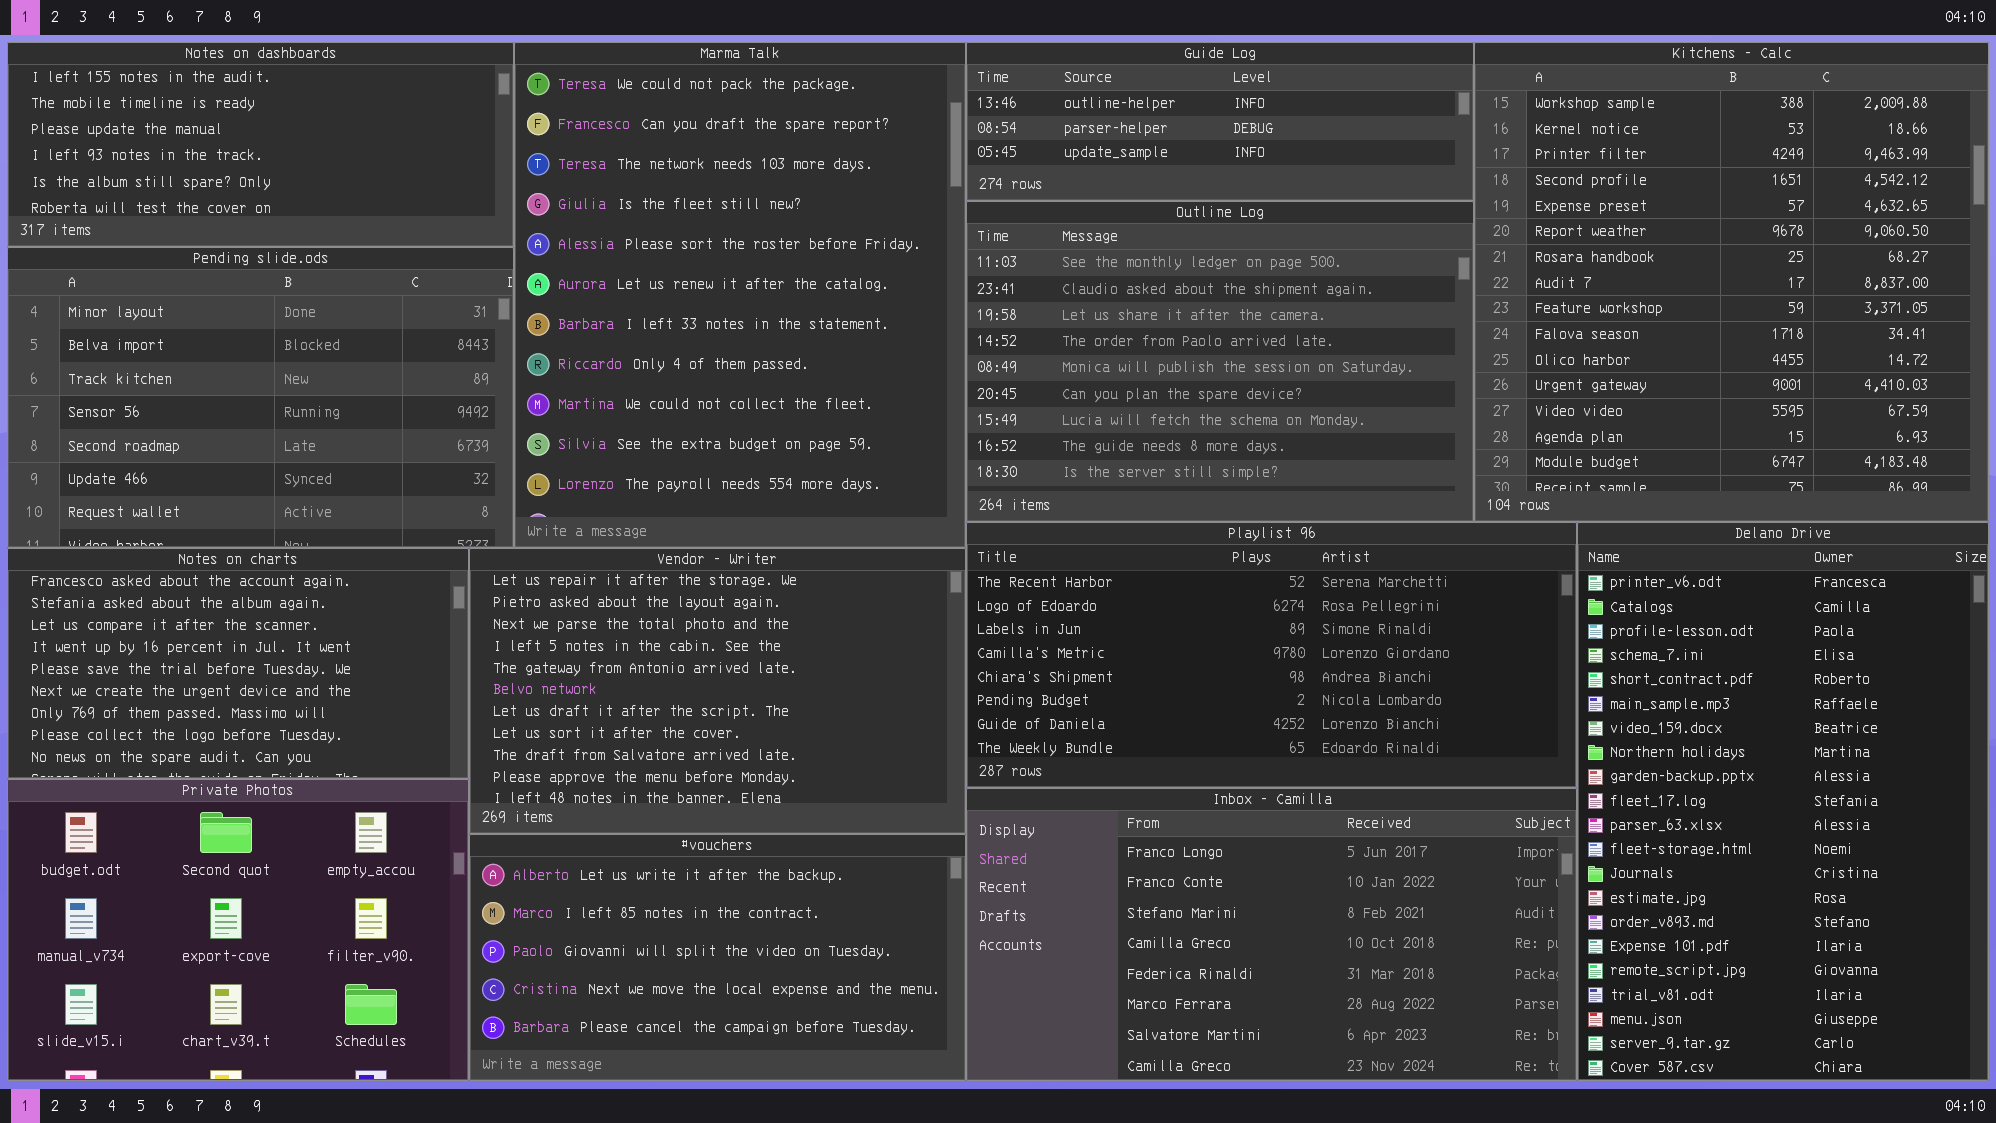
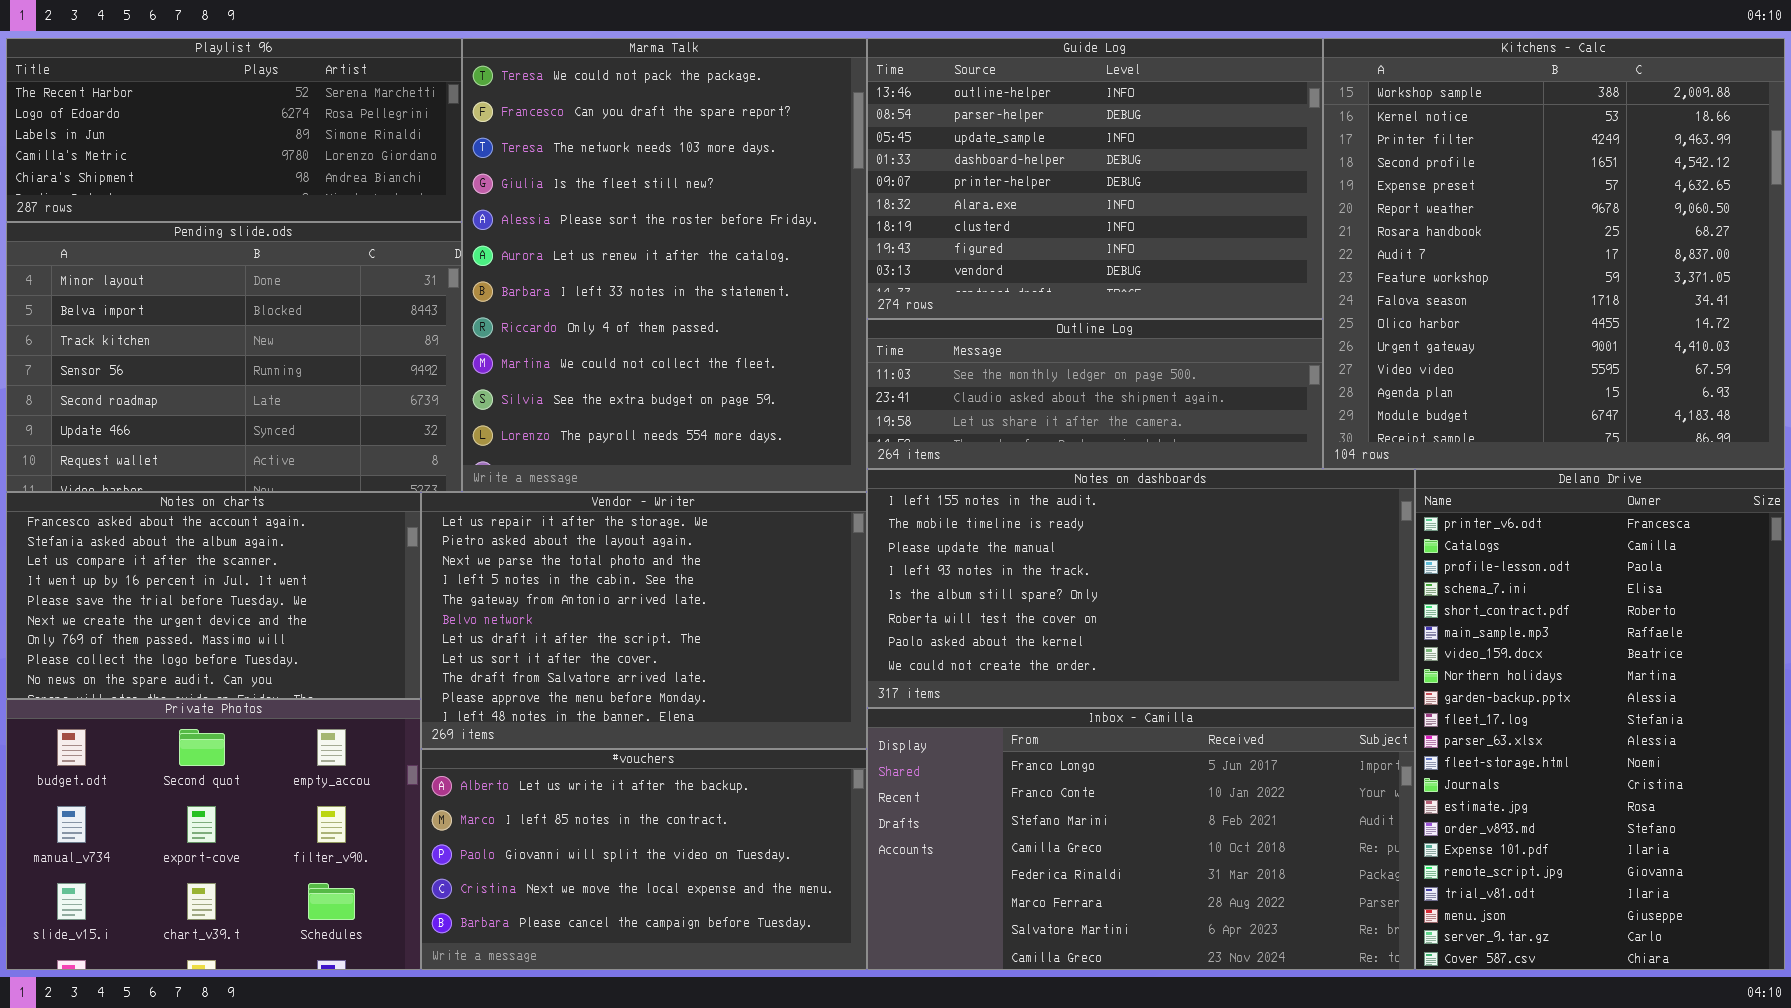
Notes on dashboards: [7,42,514,247] -> [867,469,1415,708], moved, resized
Guide Log: [966,42,1474,201] -> [867,38,1323,319], resized
Outline Log: [966,201,1474,522] -> [867,319,1323,469], resized
Playlist 96: [966,522,1577,788] -> [6,38,462,222], moved, resized

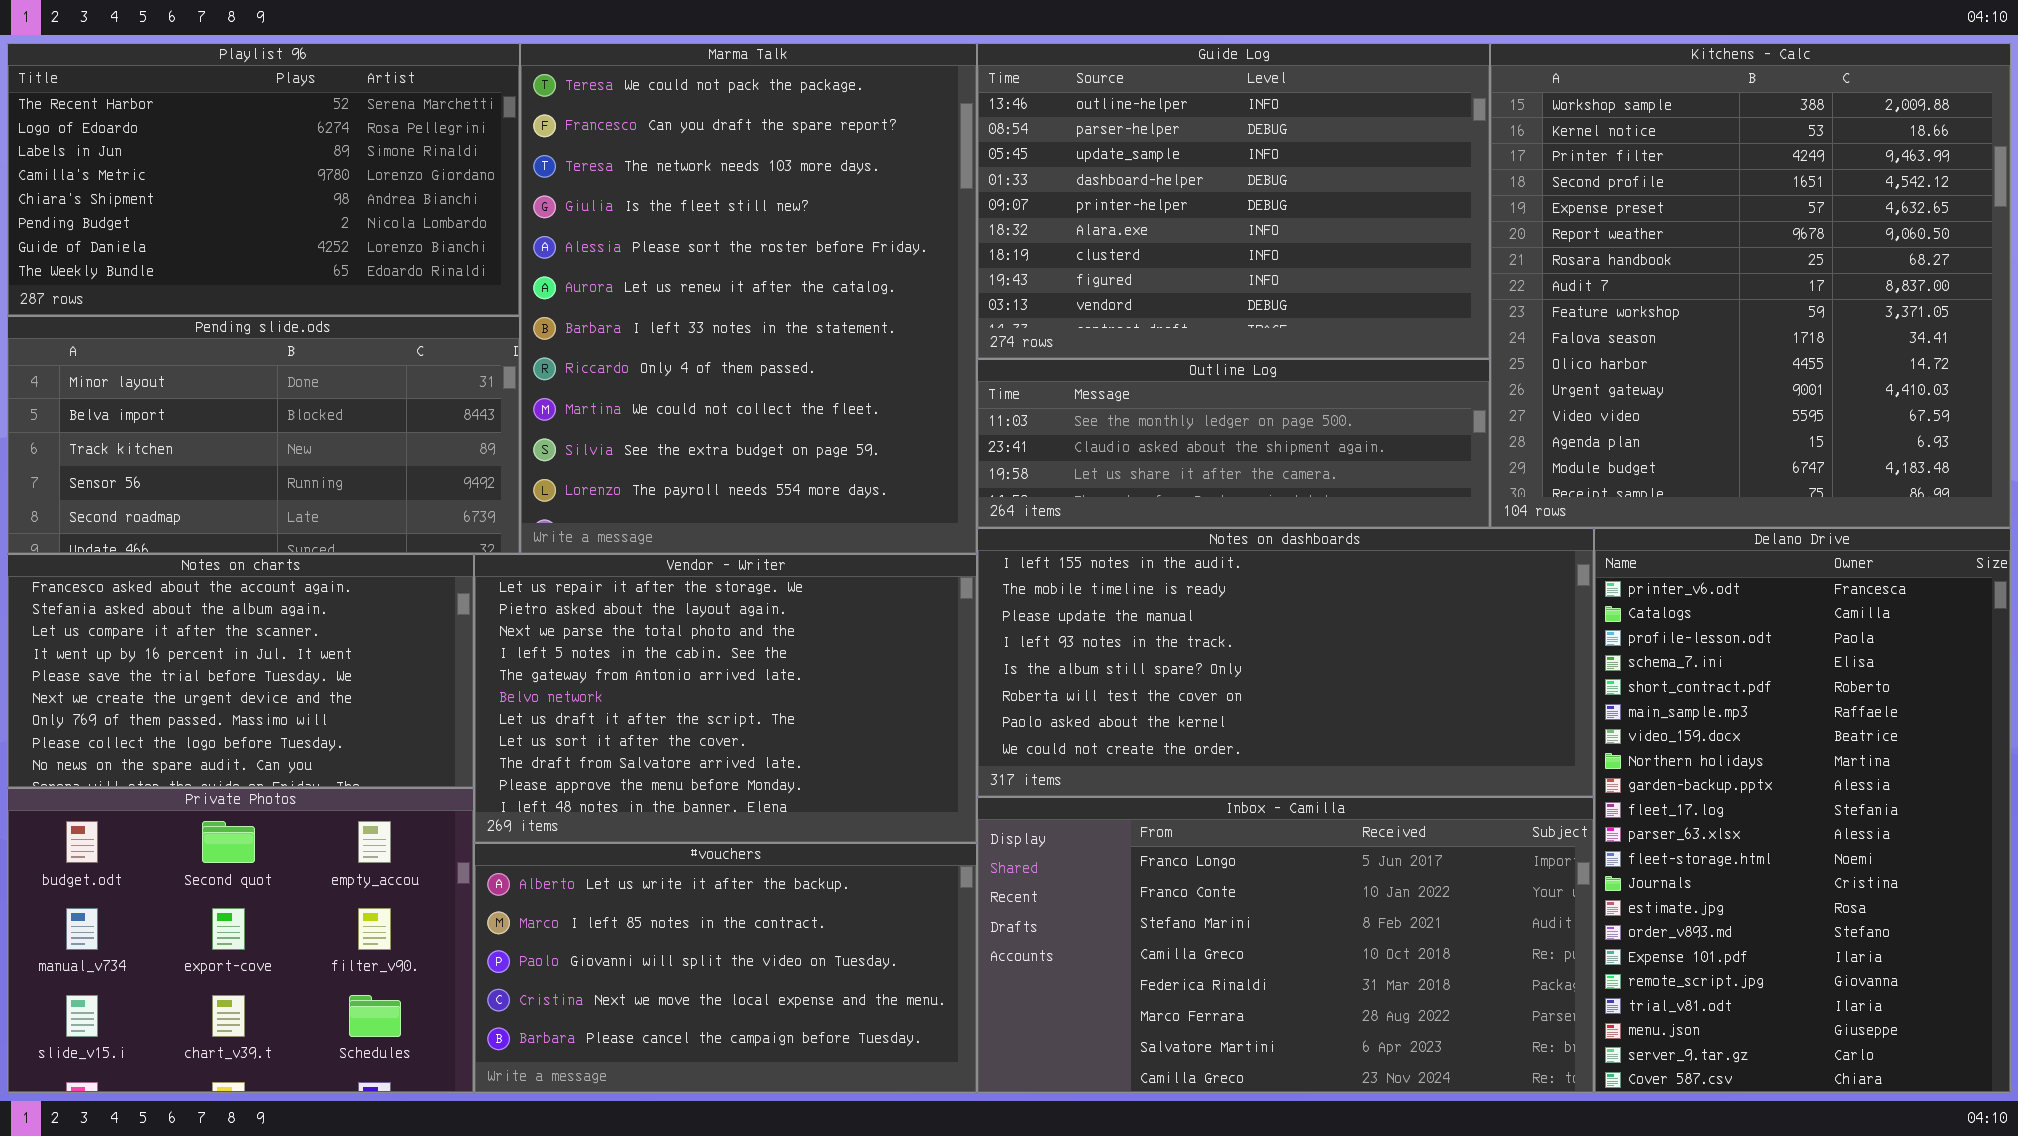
Playlist 96: [6,38,462,222] -> [7,43,520,316], resized
Pending slide.ods: [6,222,462,492] -> [7,316,520,554], resized

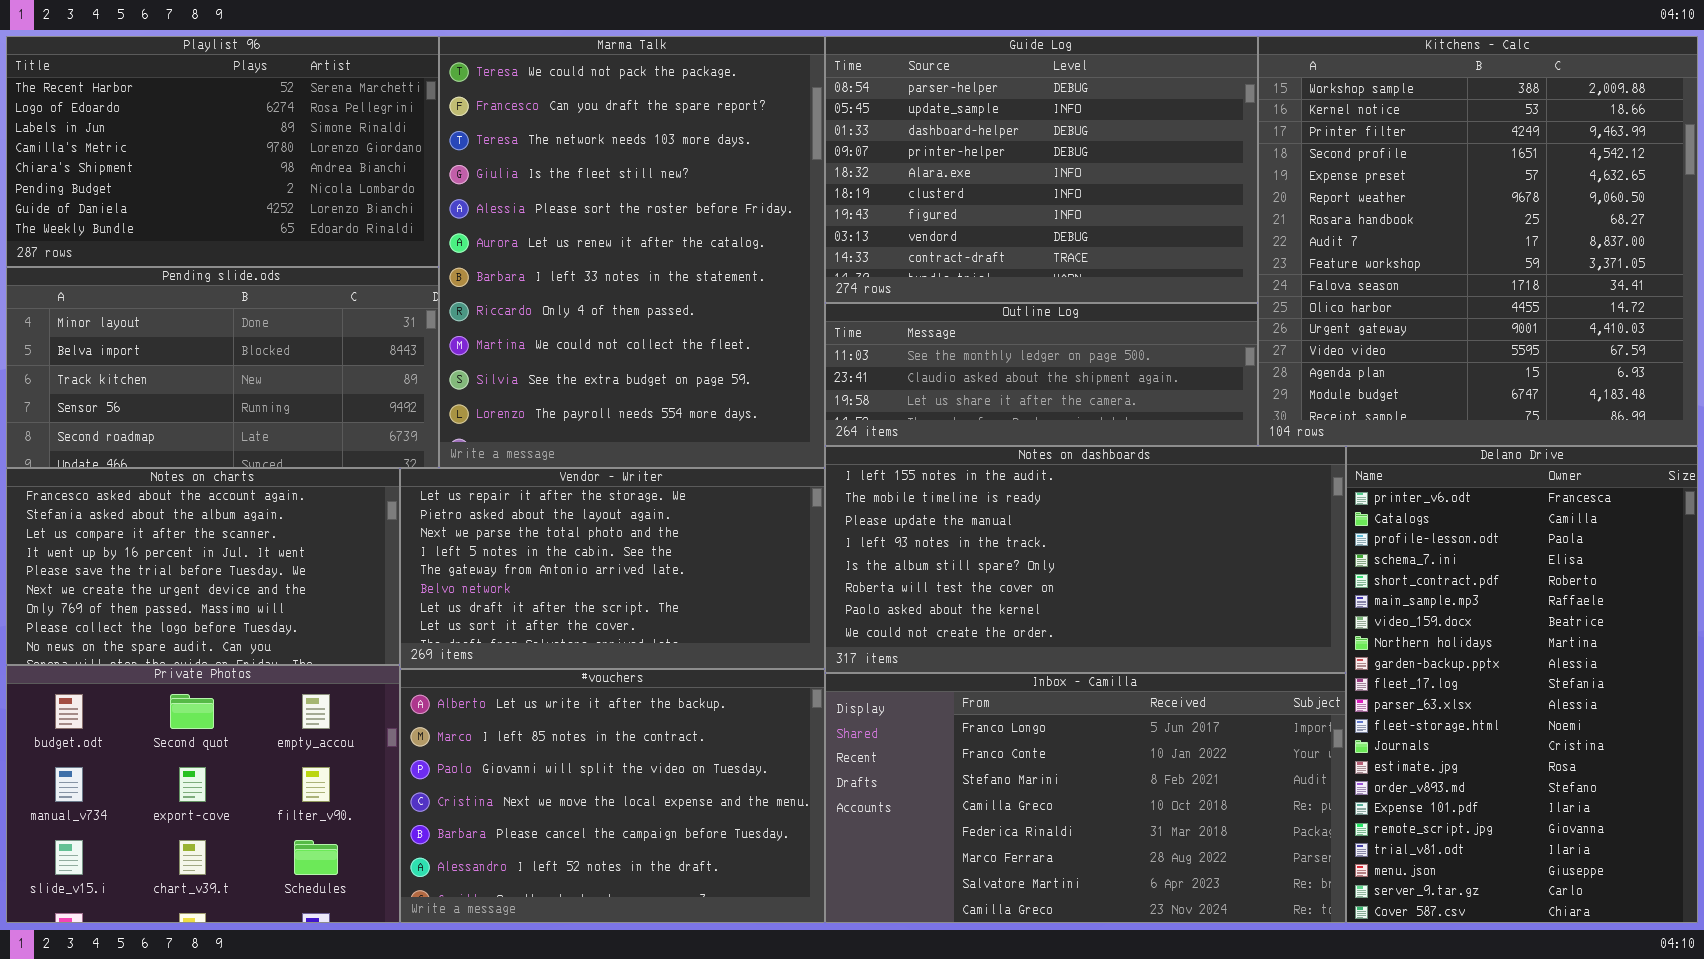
Guide Log: [977,43,1490,359] -> [825,36,1258,303], scrolled down 1 row
Vendor - Writer: [474,554,977,843] -> [400,468,825,669], resized
#vouchers: [474,843,977,1093] -> [400,669,825,923], resized

